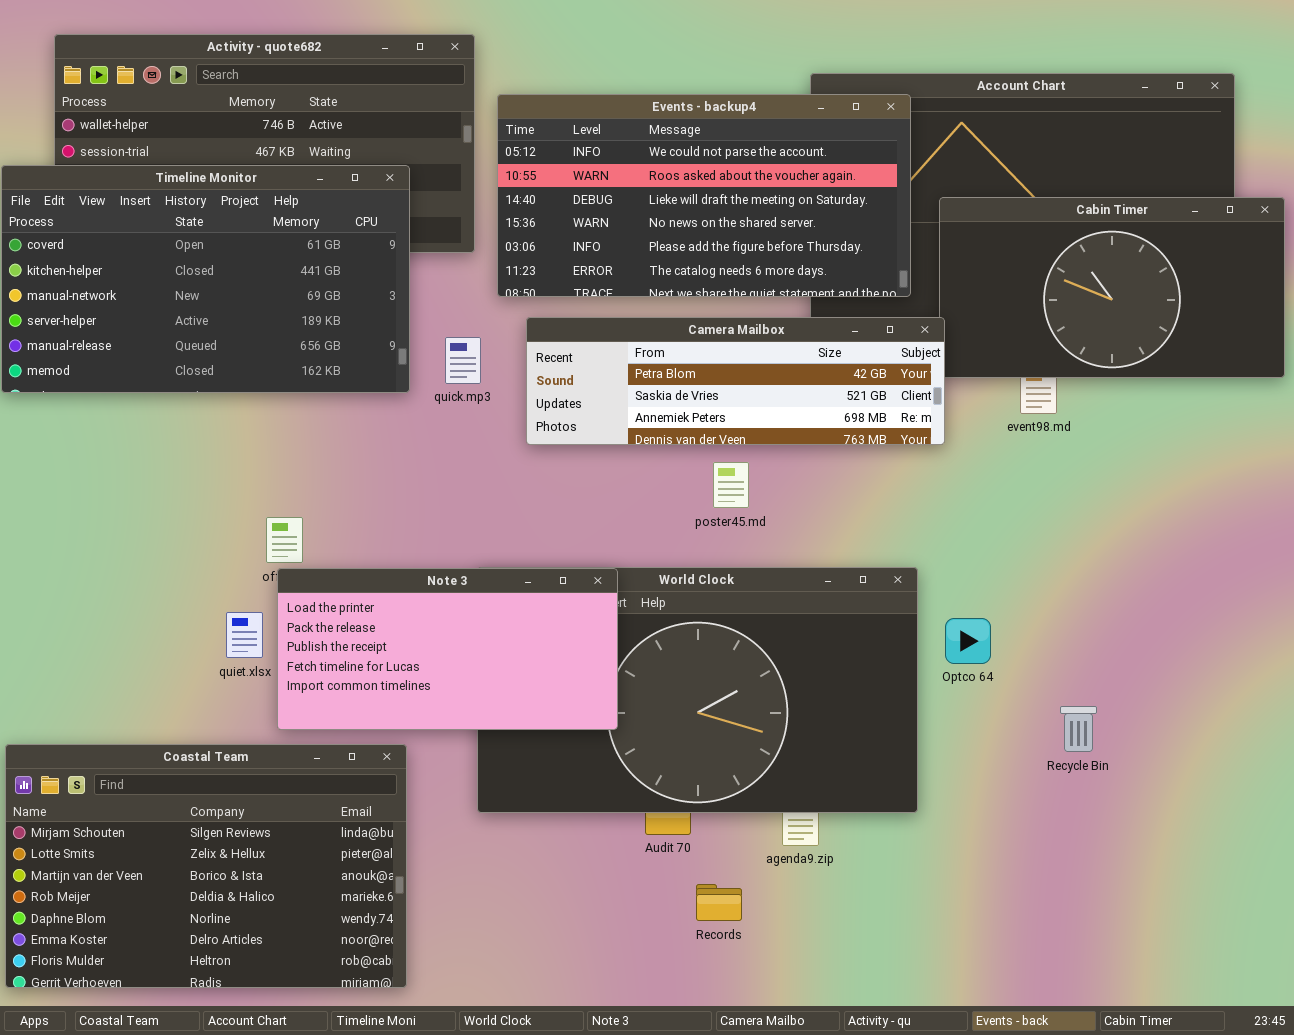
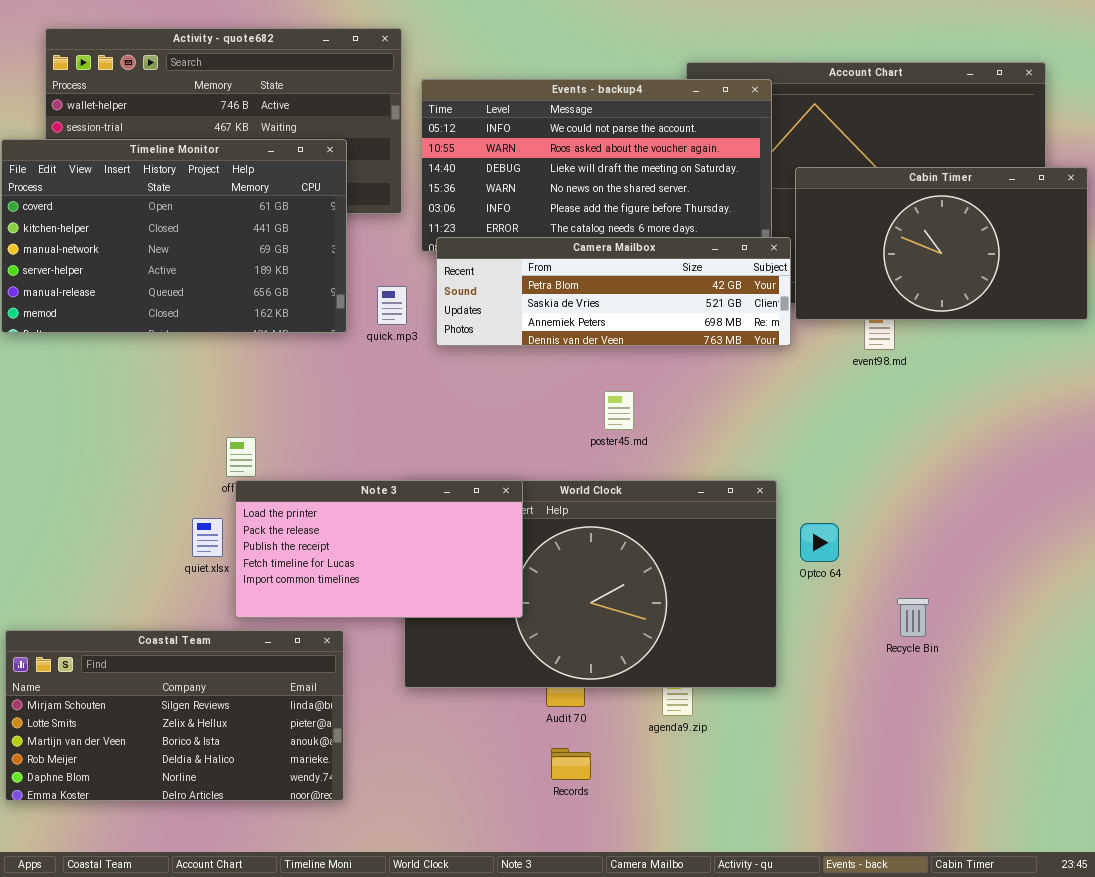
Camera Mailbox: [526,317,945,445] -> [436,237,791,346], moved
Coastal Team: [5,744,407,988] -> [5,630,344,801], resized
Records: [696,884,742,921] -> [551,748,591,780], moved

